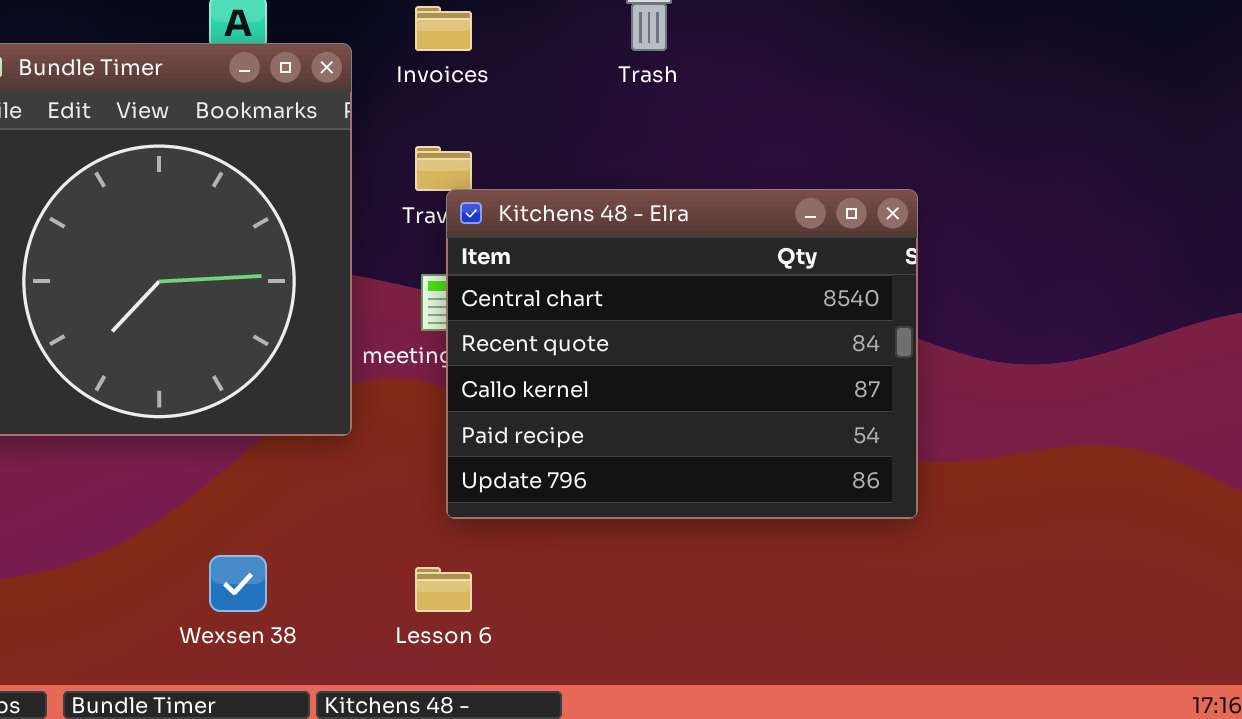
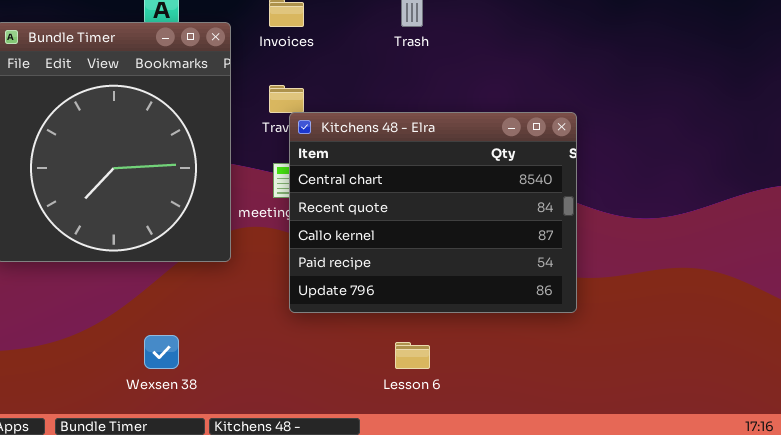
Lesson 6: [415,567,472,612] -> [395,342,430,369], moved

